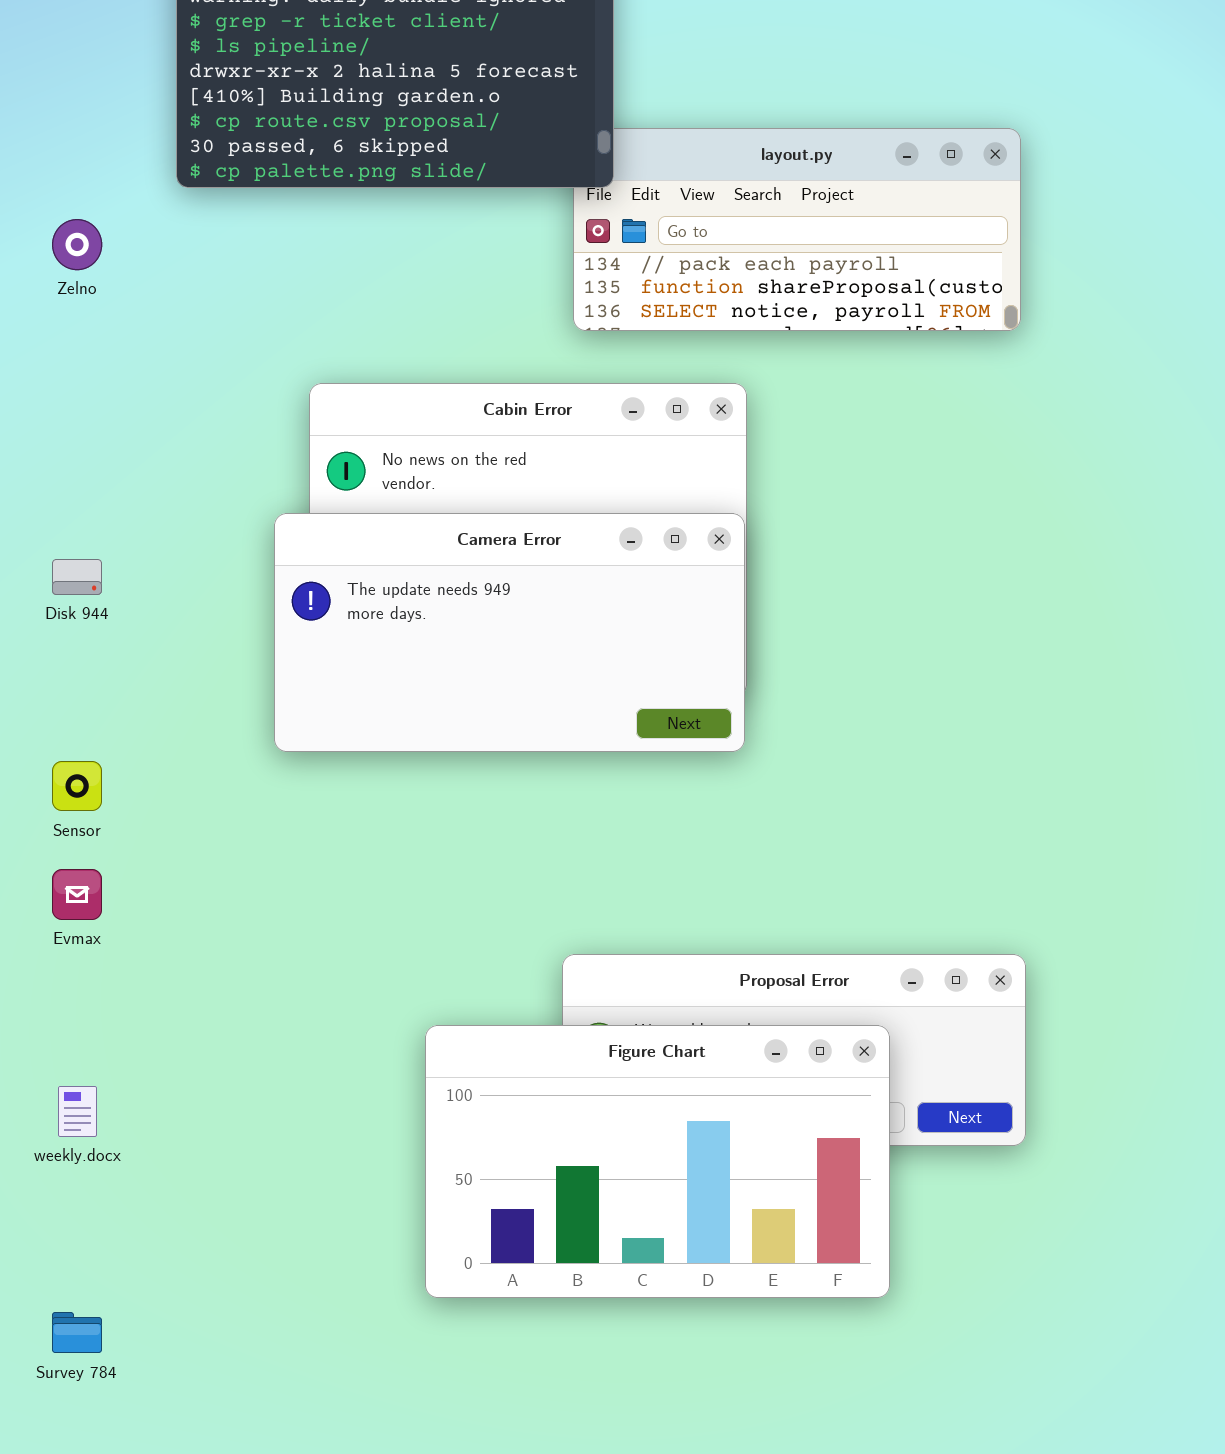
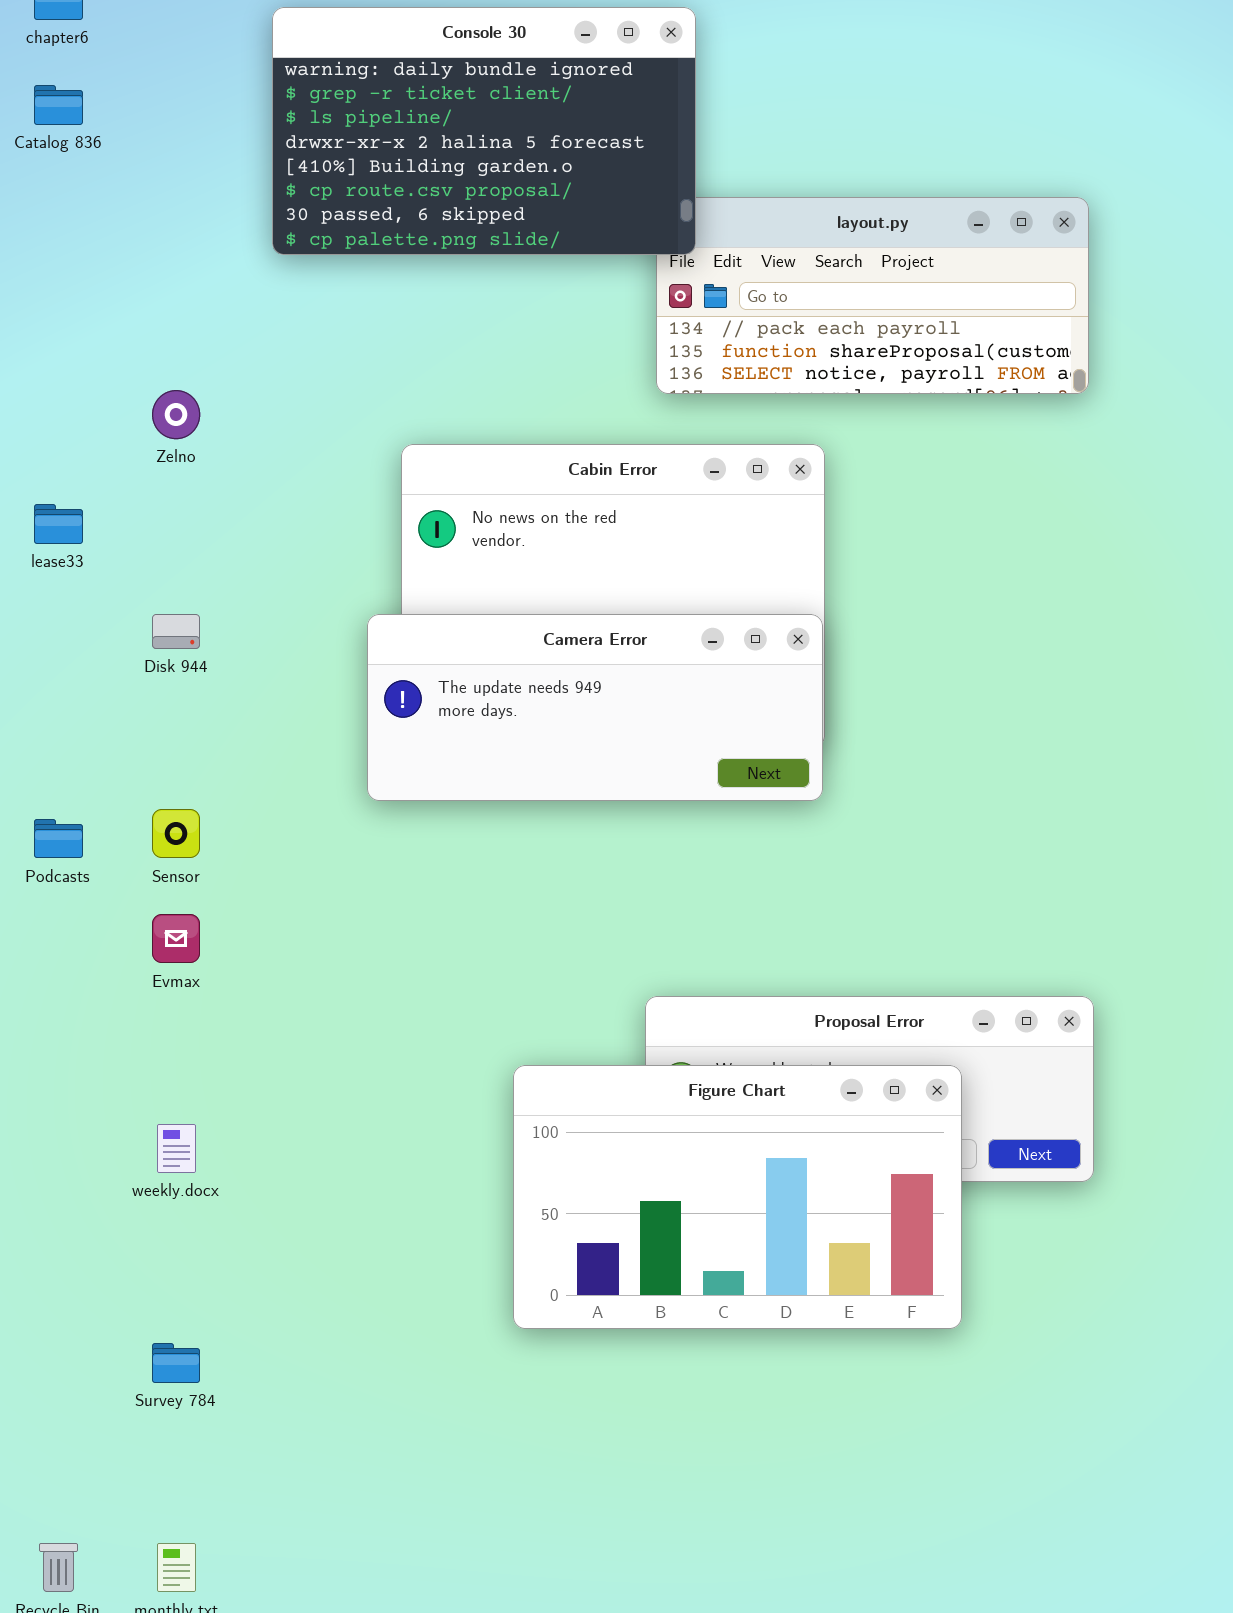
Zelno: [52,219,102,270] -> [152,390,200,439], moved
Camera Error: [274,513,745,752] -> [367,614,823,801], resized

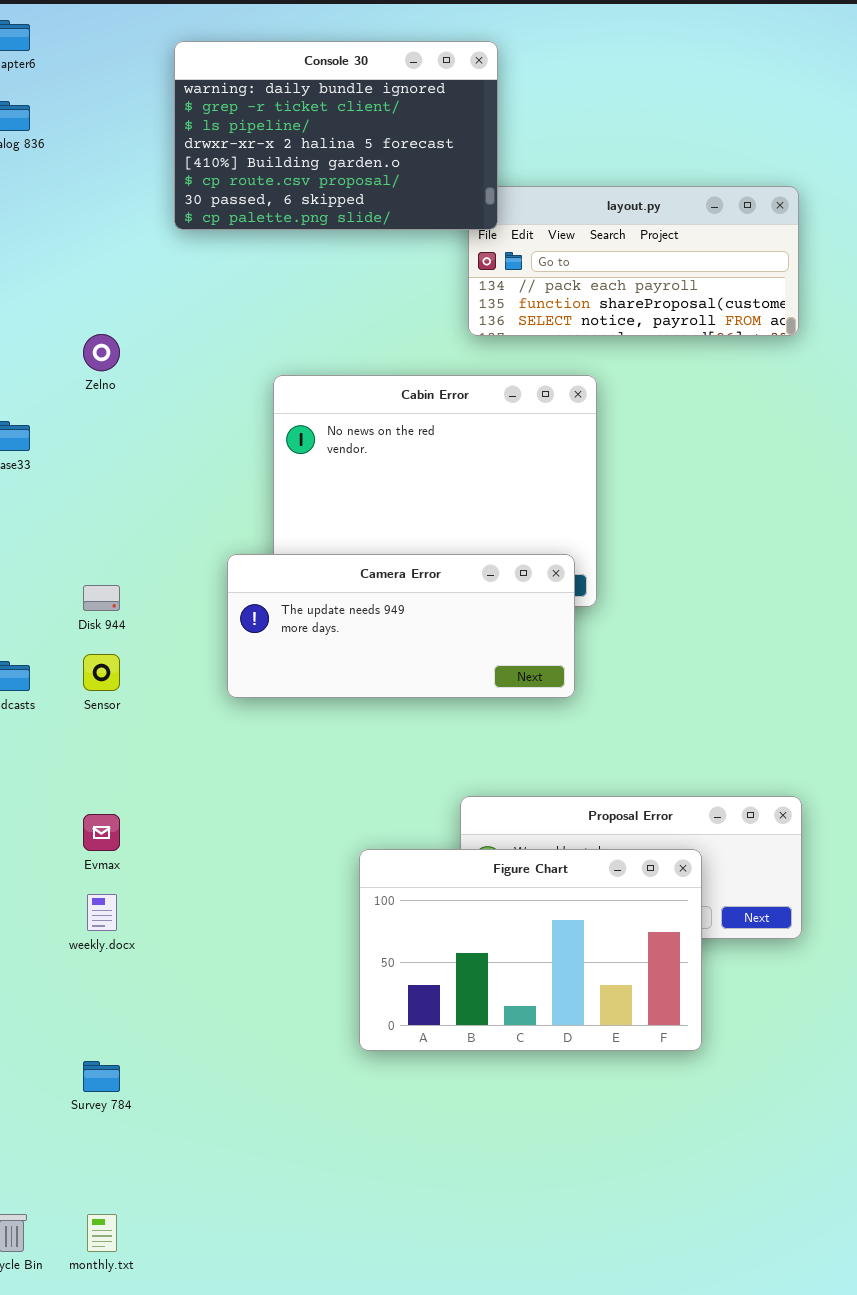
Disk 944: [152,614,200,649] -> [83,585,120,611], moved
Camera Error: [367,614,823,801] -> [227,554,575,698], moved
Evmax: [152,914,200,963] -> [83,814,120,851], moved

